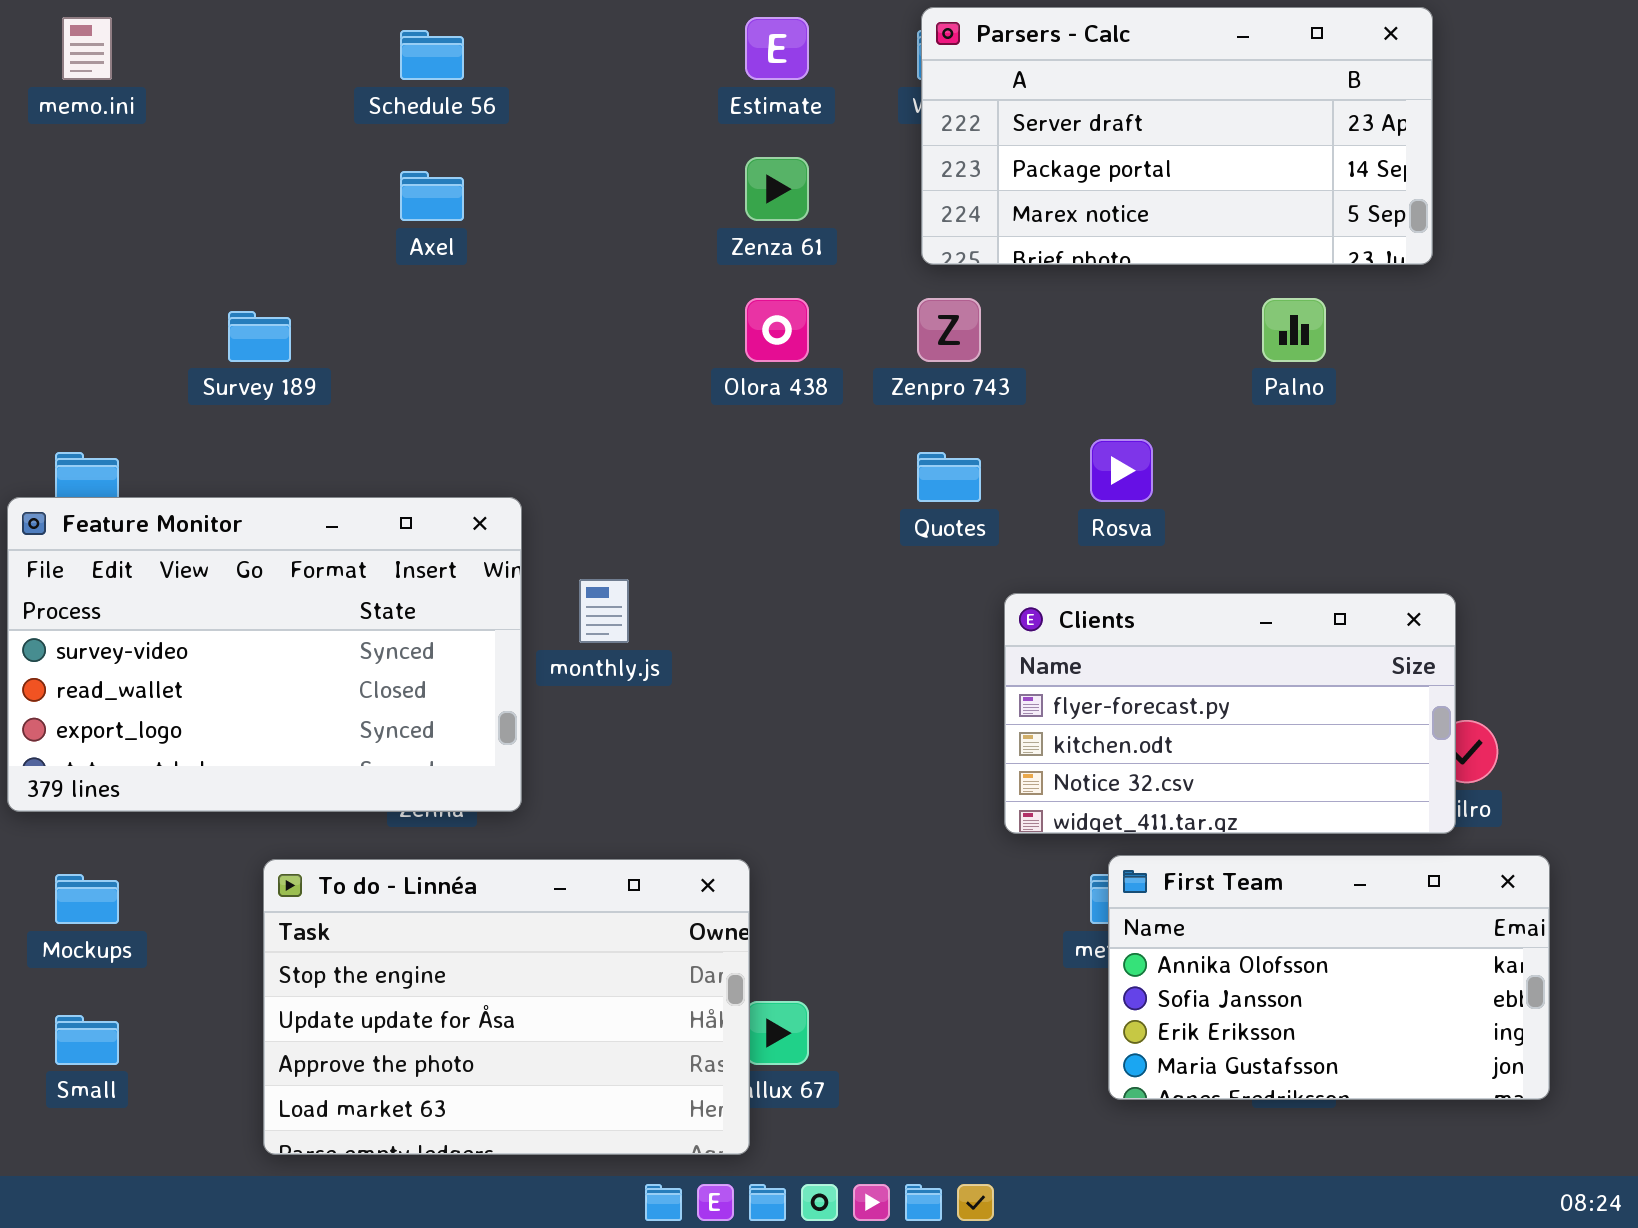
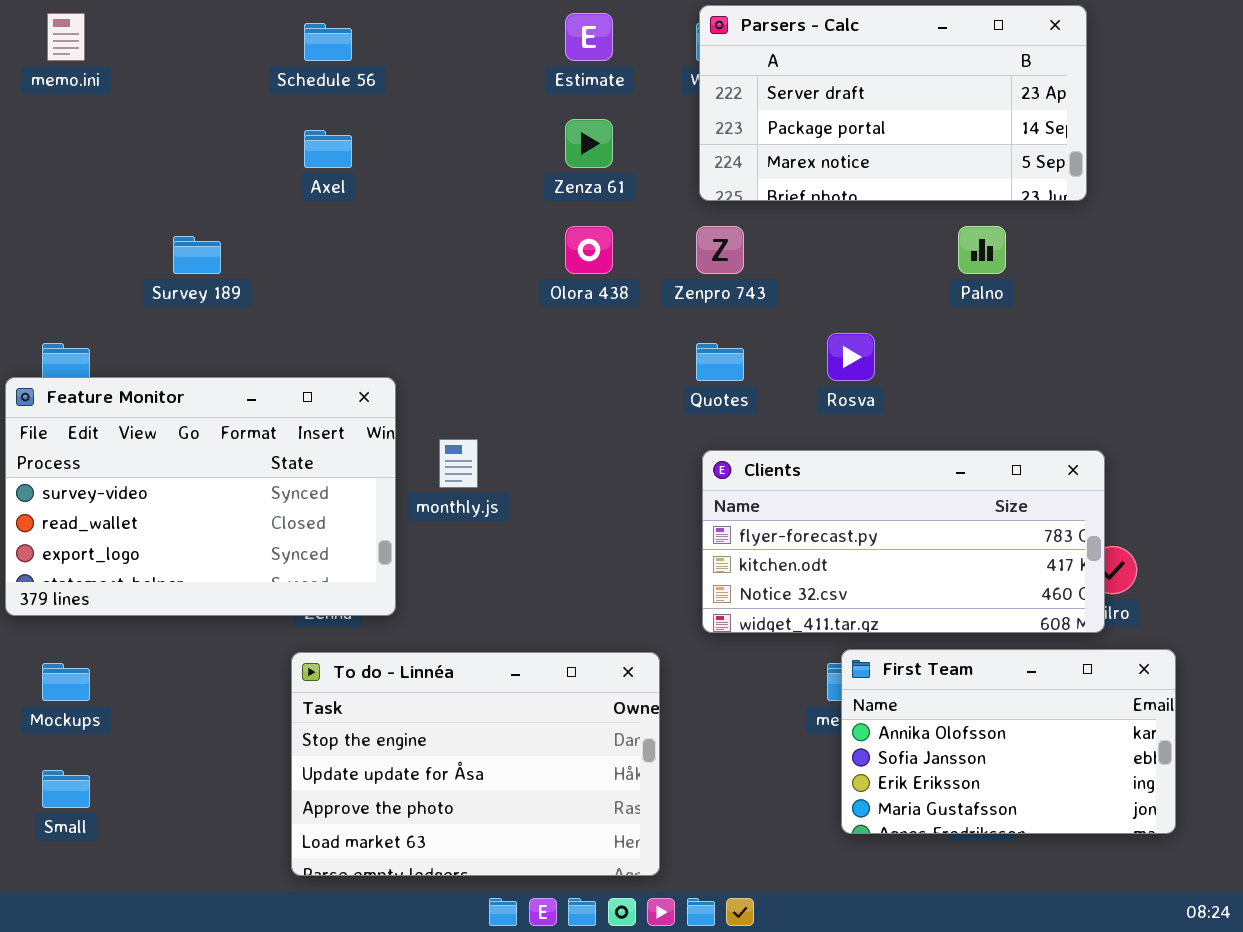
Clients: [1004,593,1456,834] -> [702,450,1105,633], resized
To do - Linnéa: [263,859,750,1155] -> [291,652,660,876], moved

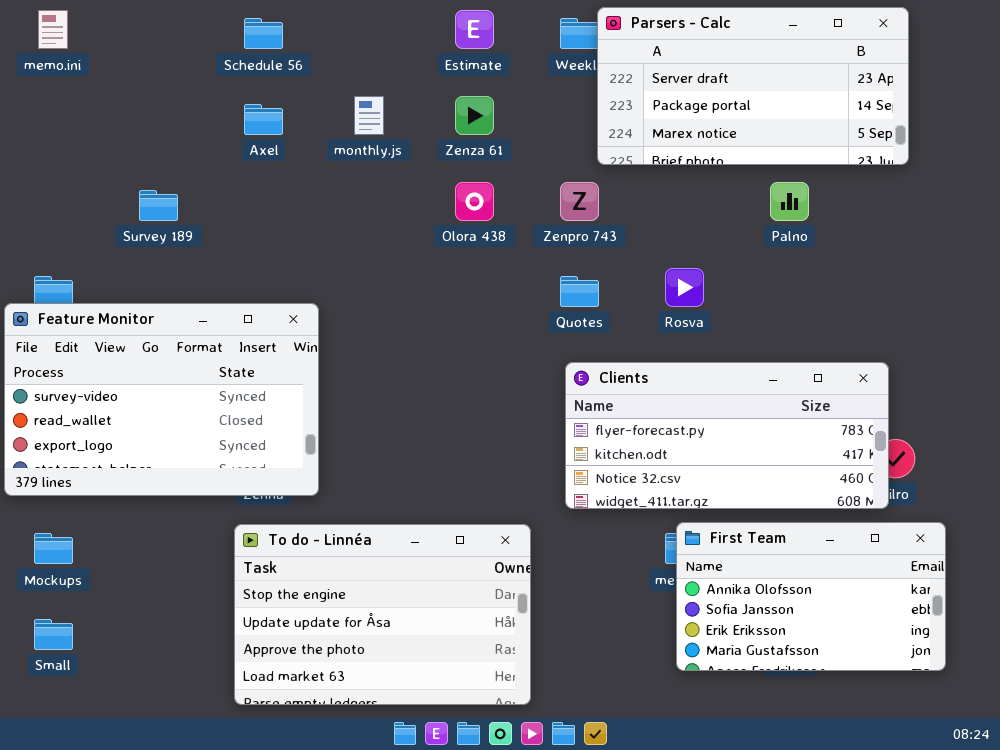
Parsers - Calc: [699,5,1087,201] -> [597,7,909,165], moved
monthly.js: [439,439,478,488] -> [354,96,384,135], moved

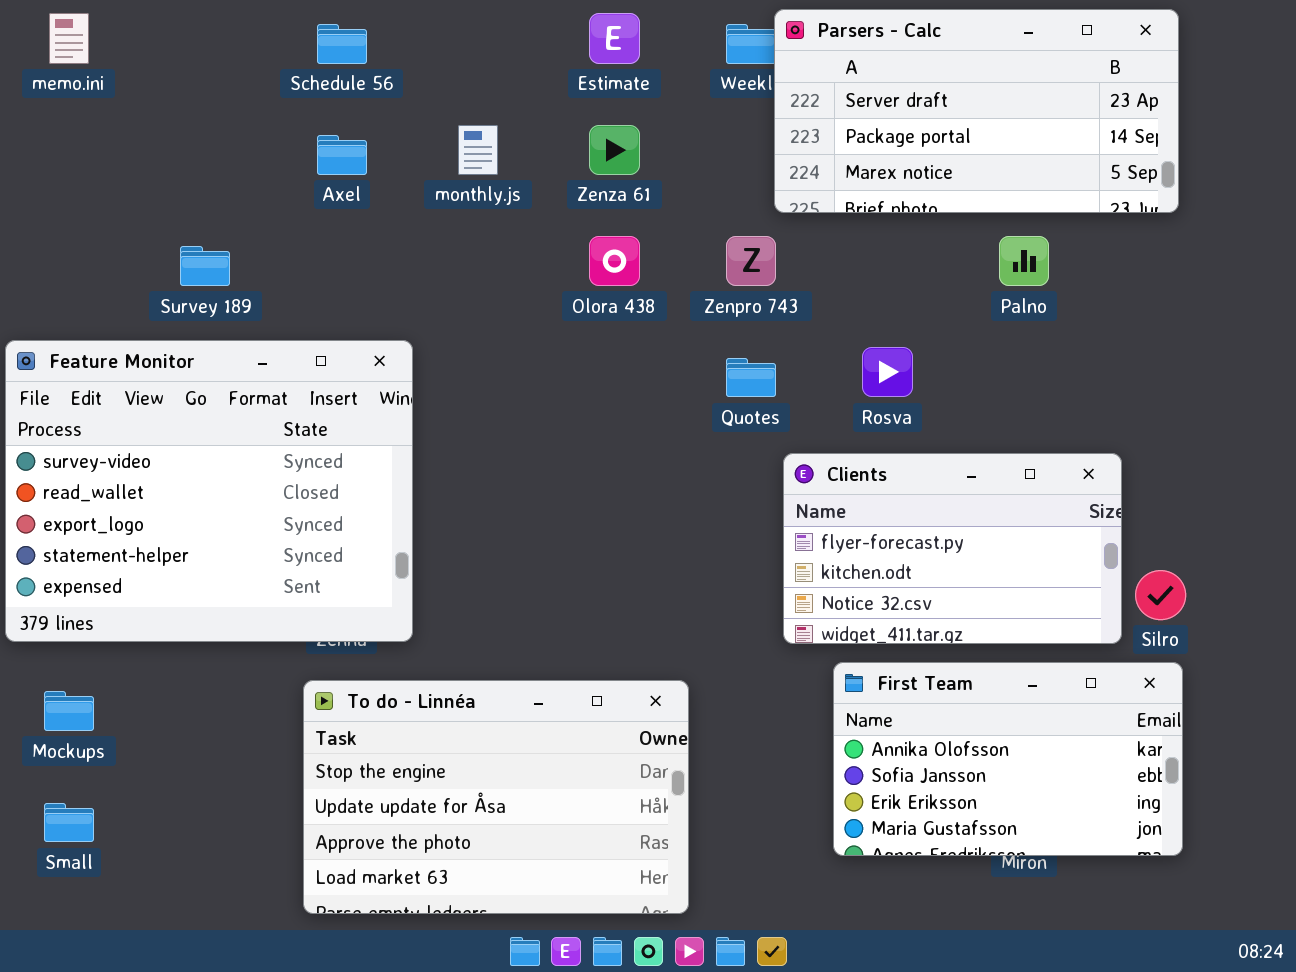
Feature Monitor: [4,303,319,496] -> [5,340,413,642], resized
Clients: [565,362,889,509] -> [783,453,1122,644], moved, resized
First Team: [676,522,946,671] -> [833,662,1183,856], moved

